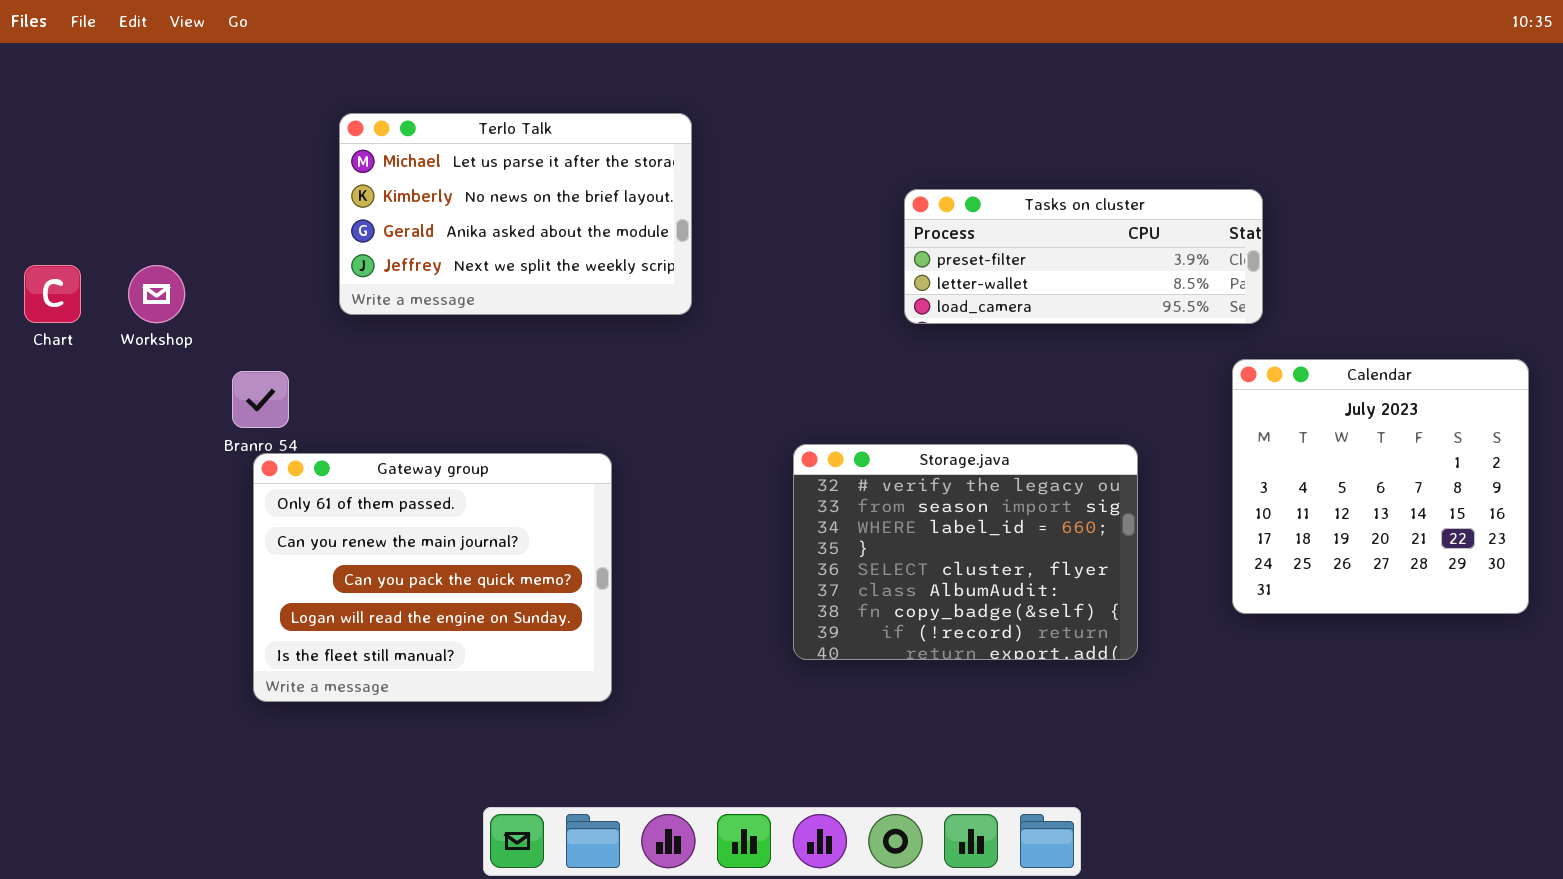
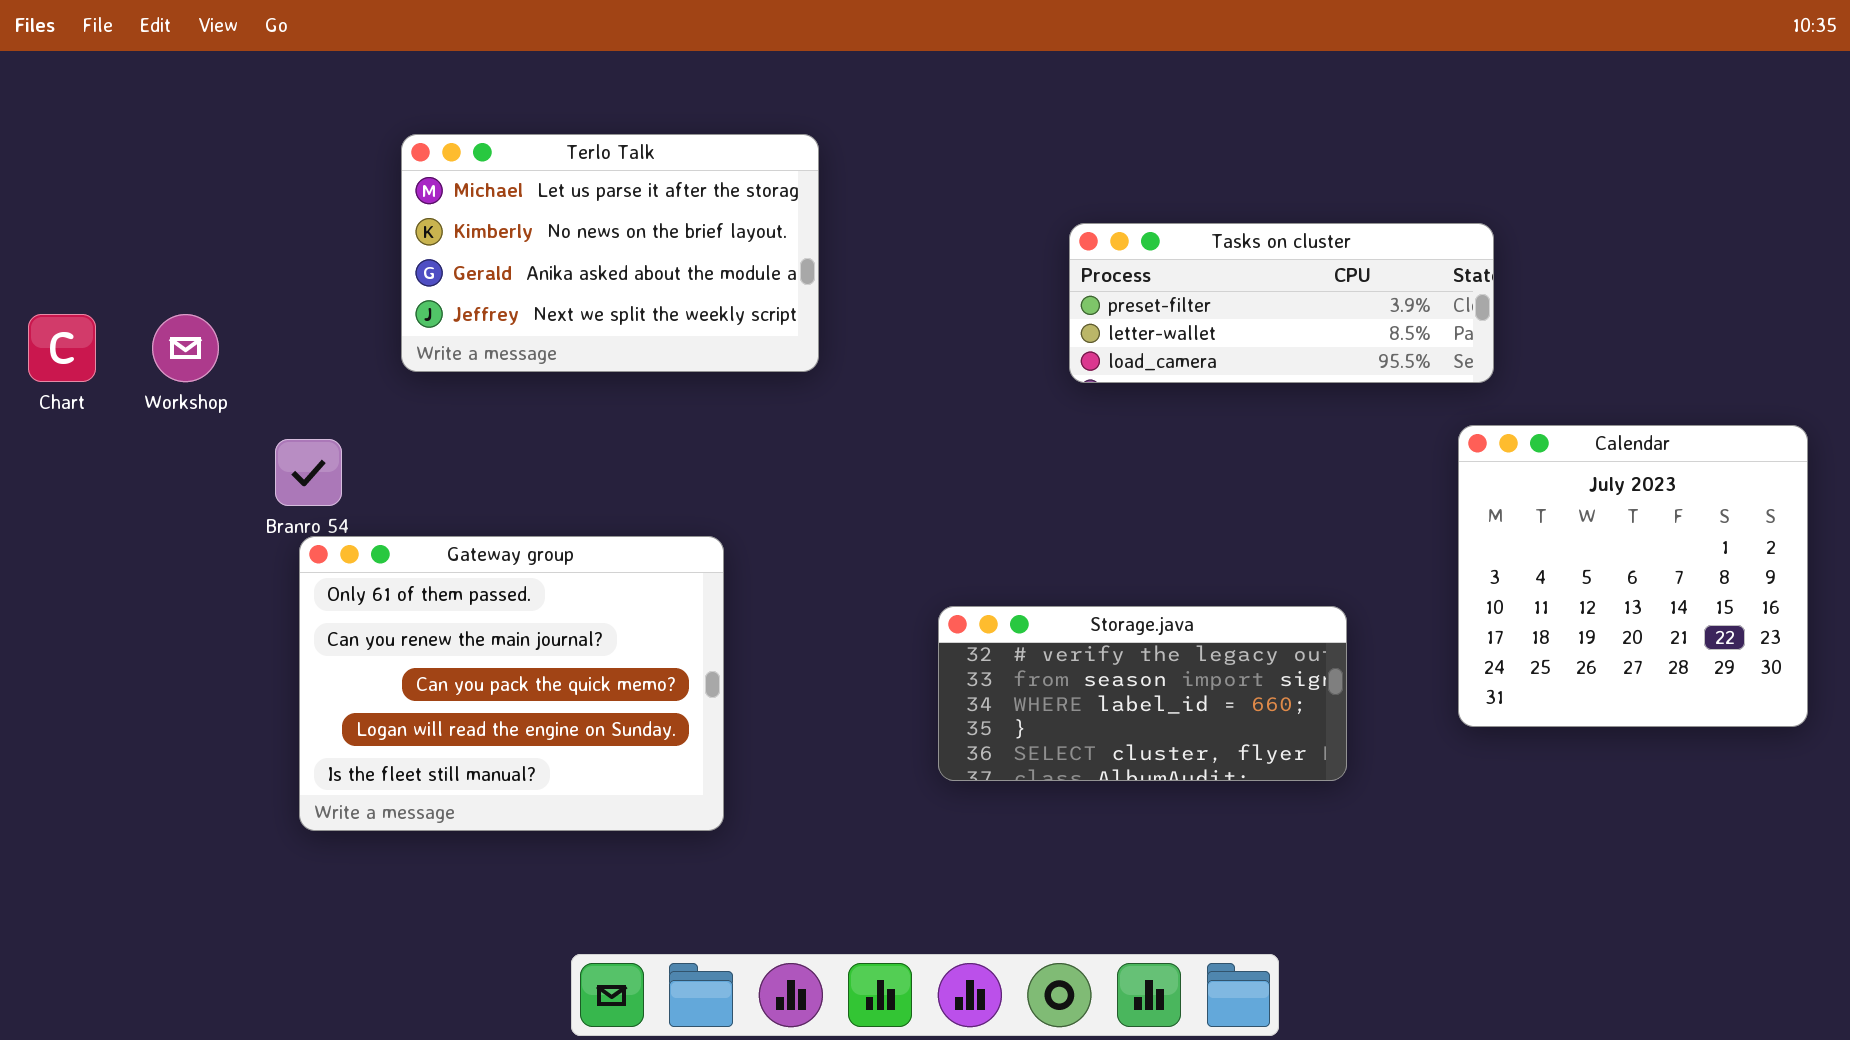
Storage.java: [793,444,1138,660] -> [938,606,1347,781], resized

